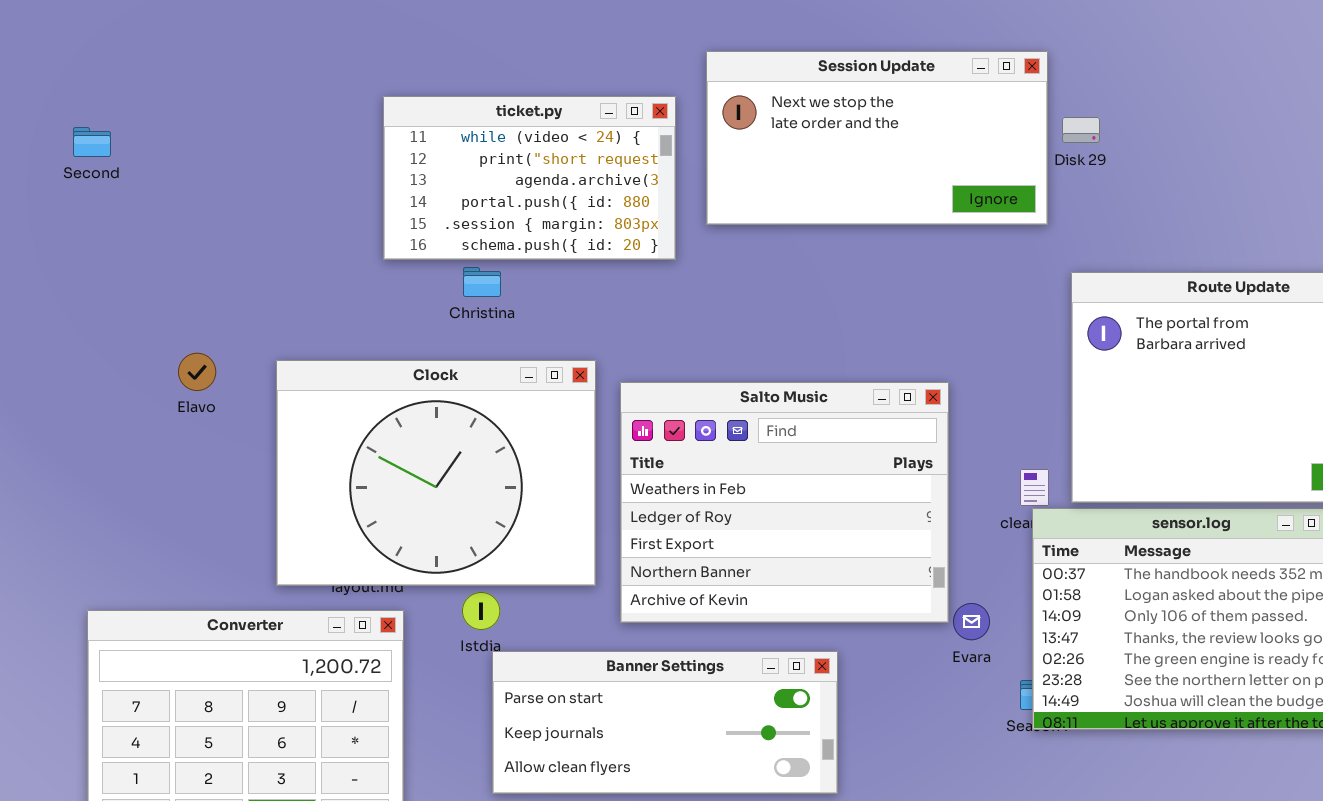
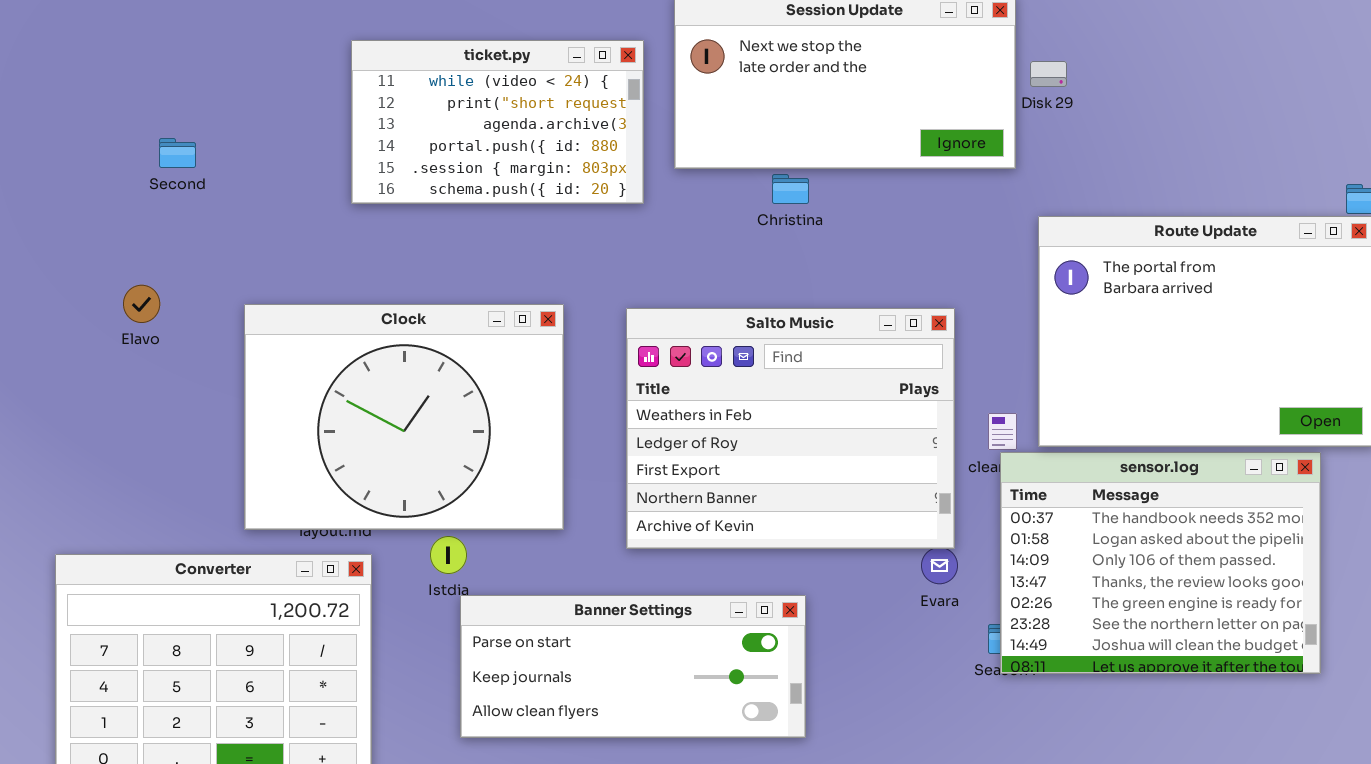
Second: [73,127,111,157] -> [159,138,196,168], moved
Christina: [463,267,501,297] -> [772,174,809,204], moved
Elavo: [178,353,216,391] -> [123,285,160,323], moved
Salto Music: [620,382,949,623] -> [626,308,955,549], moved

